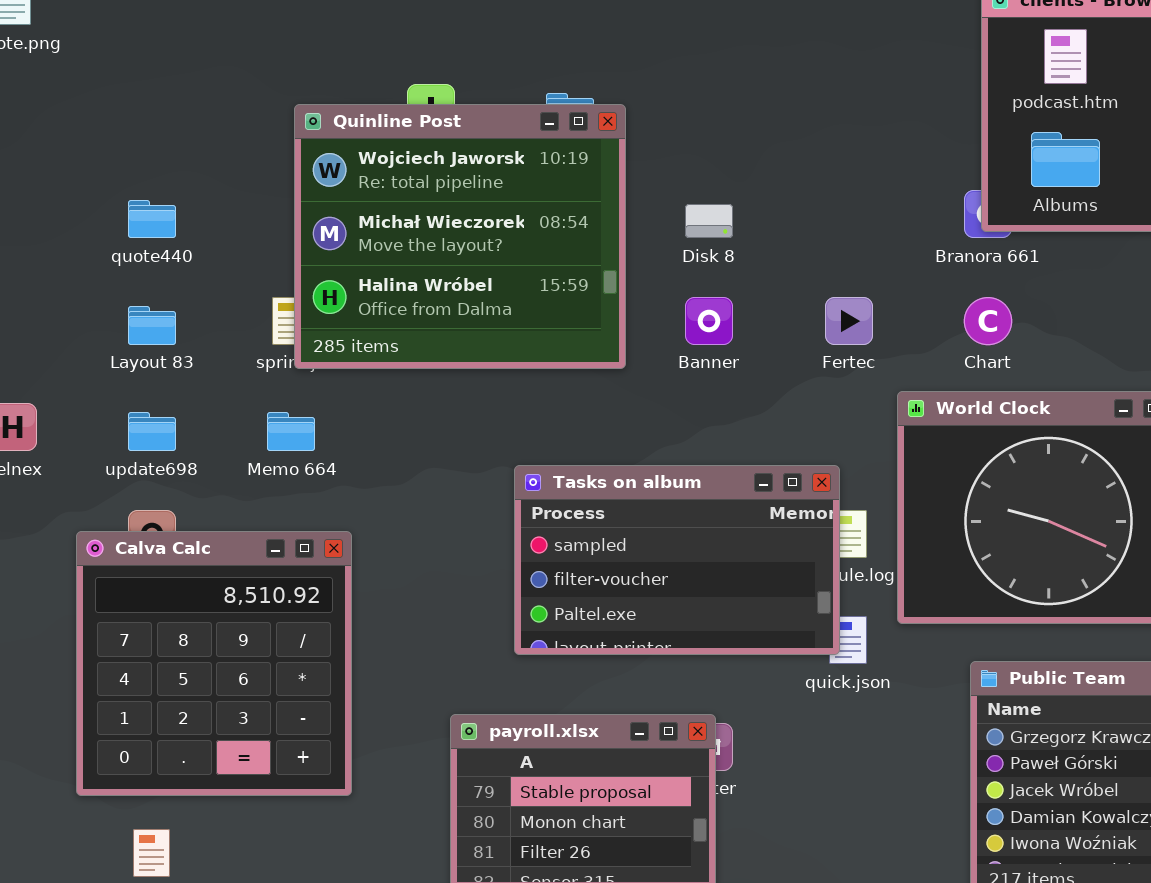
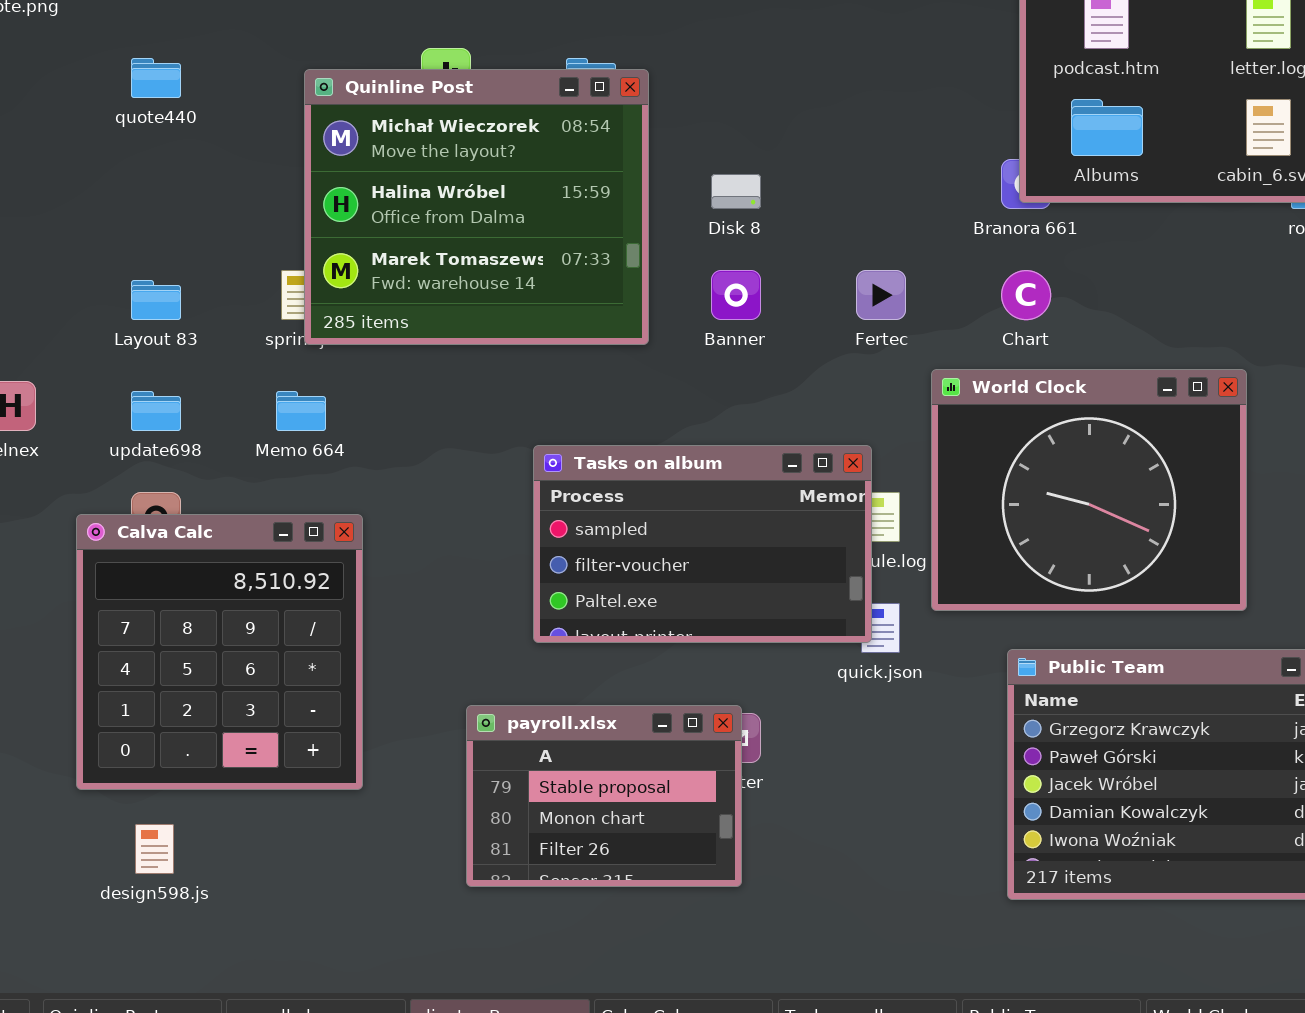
Quinline Post: [294,104,626,369] -> [304,69,649,345], scrolled down 1 row
quote440: [128,200,176,238] -> [131,58,181,98], moved

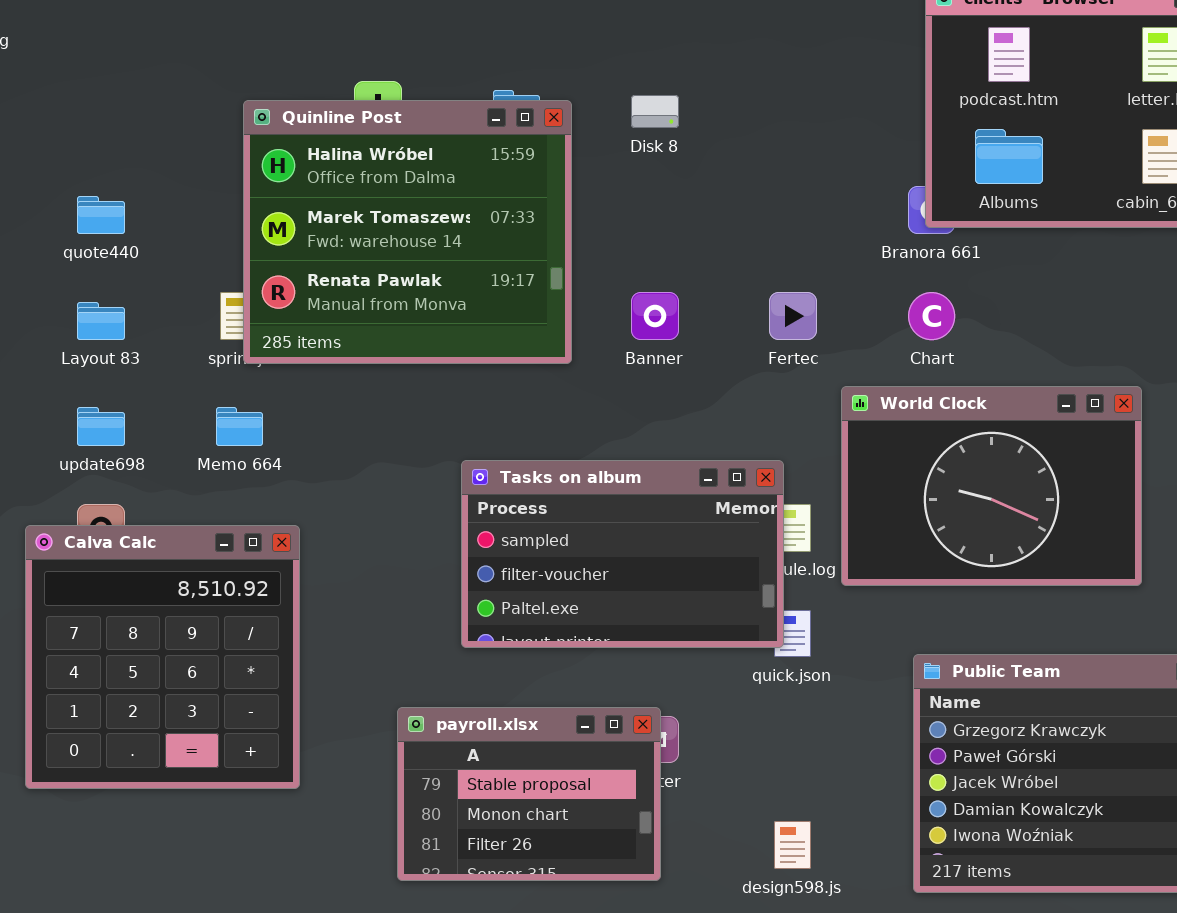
quote440: [131,58,181,98] -> [77,196,125,234], moved
Quinline Post: [304,69,649,345] -> [243,100,572,364], scrolled down 1 row
Disk 8: [711,174,761,209] -> [631,95,679,128], moved
World Clock: [931,369,1247,611] -> [841,386,1142,586], resized
design598.js: [135,824,174,874] -> [774,821,811,869], moved

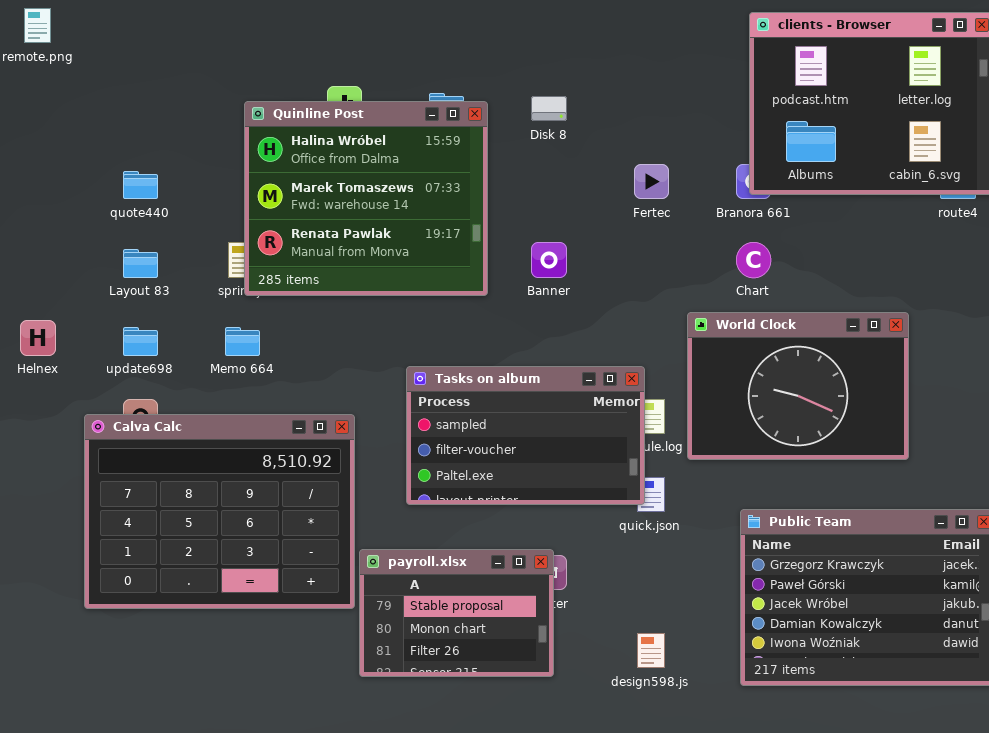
Fertec: [769,292,817,340] -> [634,164,669,199], moved
Calva Calc: [25,525,300,789] -> [84,414,355,609], resized

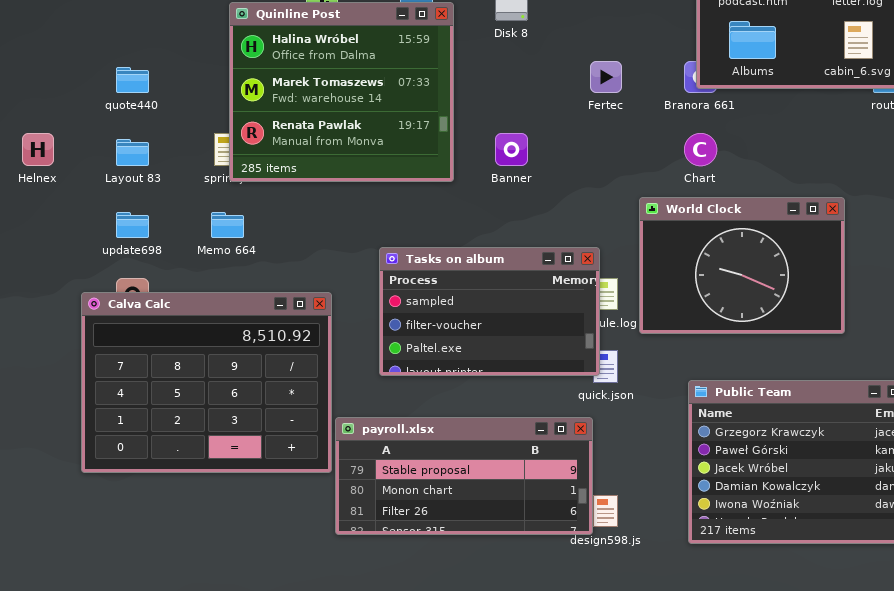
Helnex: [20,320,56,356] -> [22,133,54,166], moved
payroll.xlsx: [359,549,554,677] -> [335,417,593,535], resized

